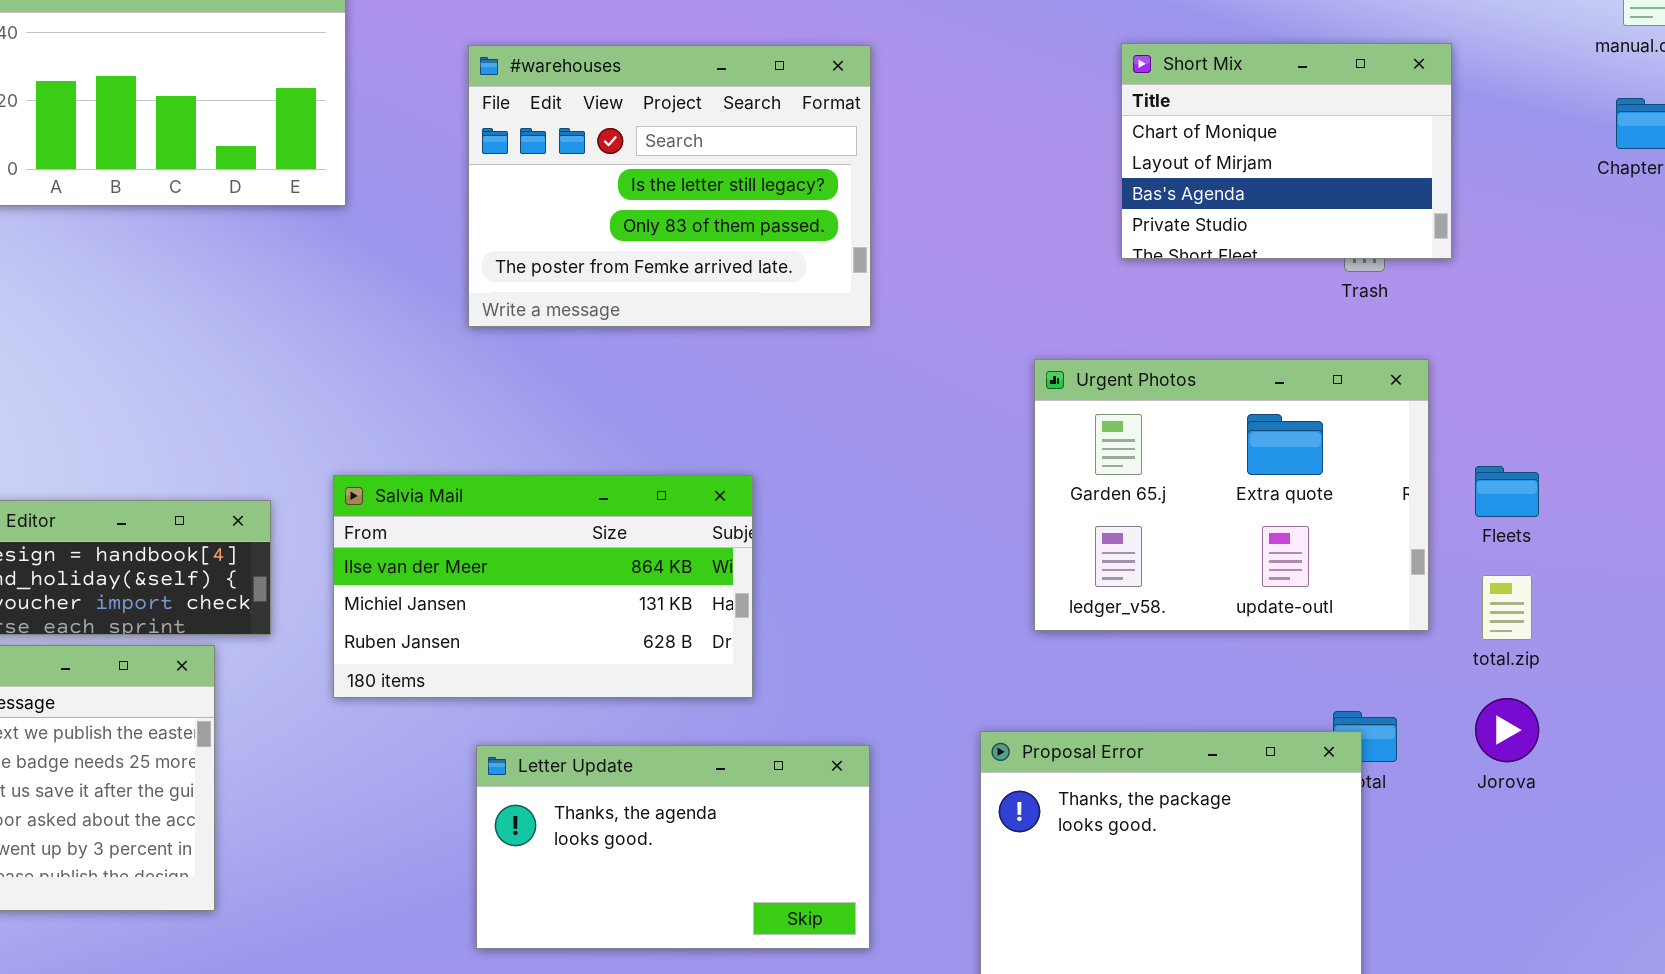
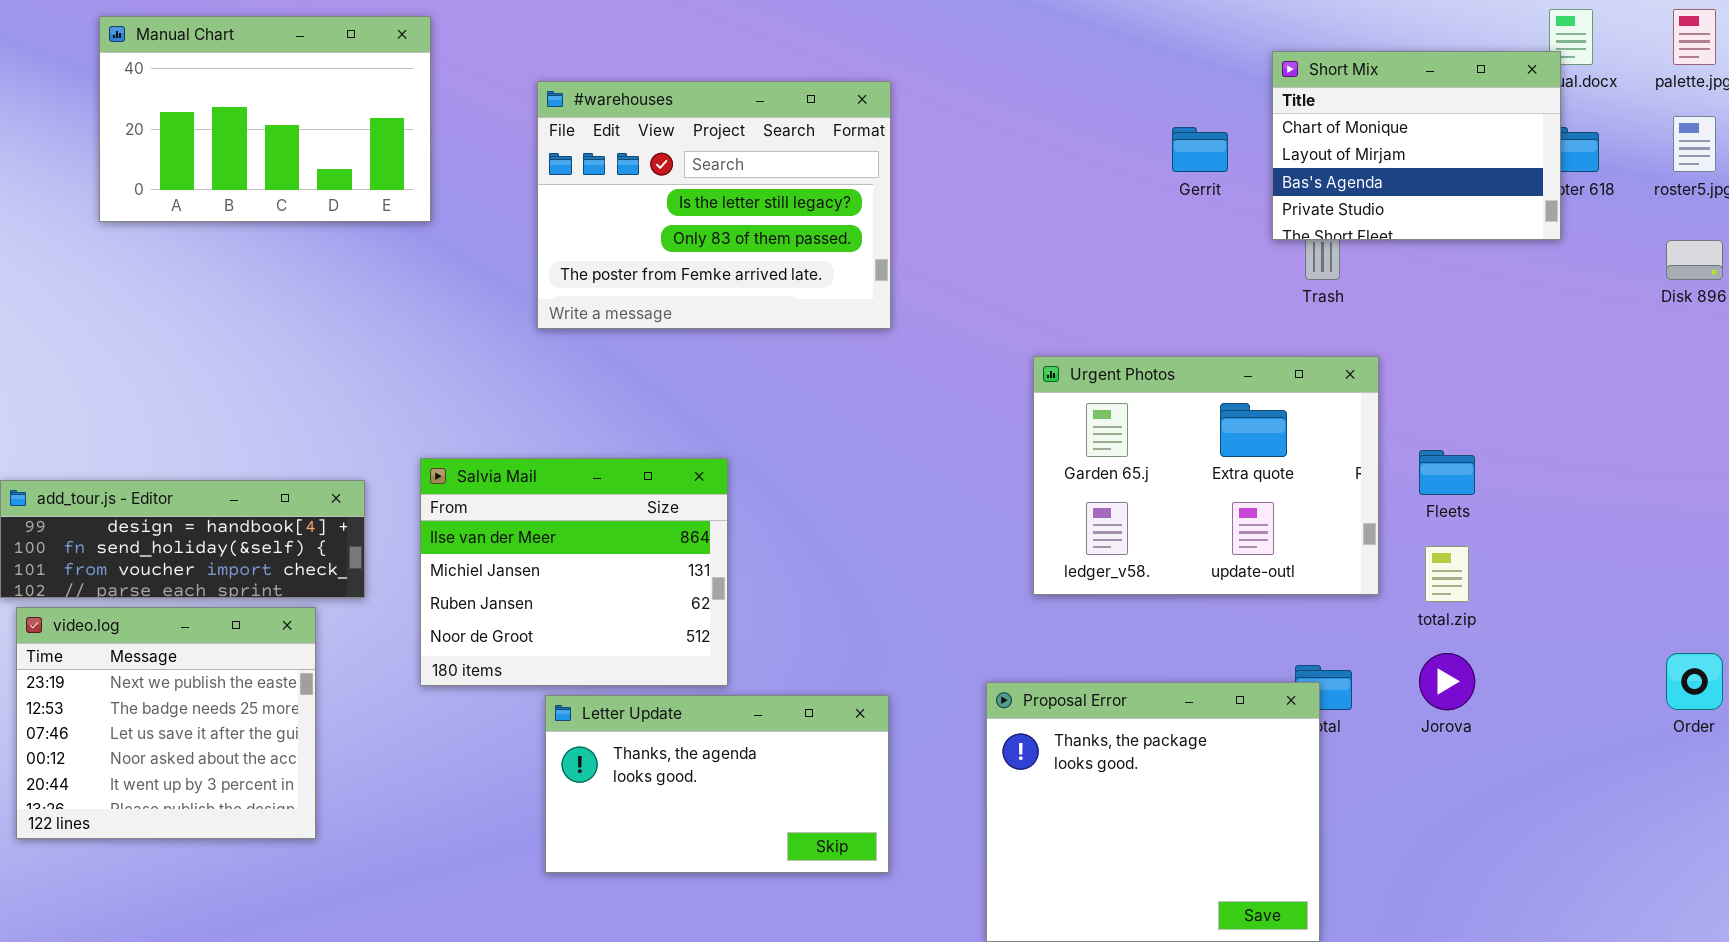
Short Mix: [1121,43,1452,259] -> [1272,51,1561,240], moved
Salvia Mail: [333,475,753,698] -> [420,458,728,686], resized

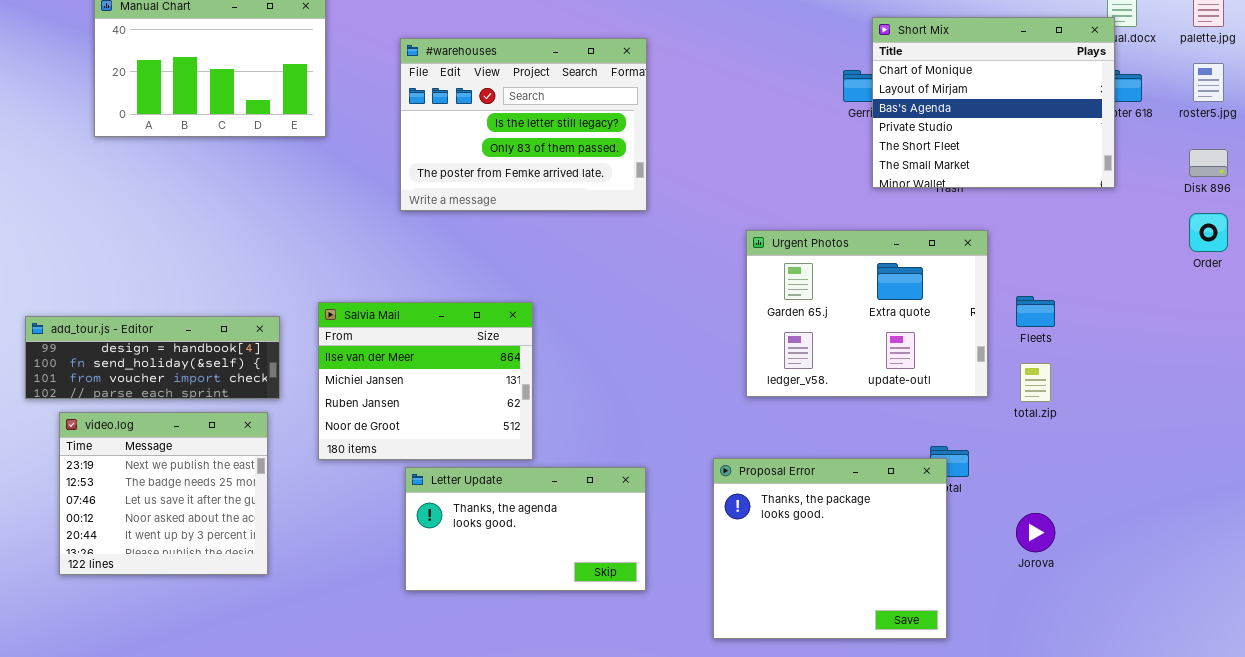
Short Mix: [1272,51,1561,240] -> [872,17,1115,188], resized
video.log: [16,607,316,839] -> [59,412,268,575], moved
Jorova: [1419,653,1475,710] -> [1016,513,1055,552], moved
Order: [1666,653,1723,710] -> [1189,213,1228,252], moved

